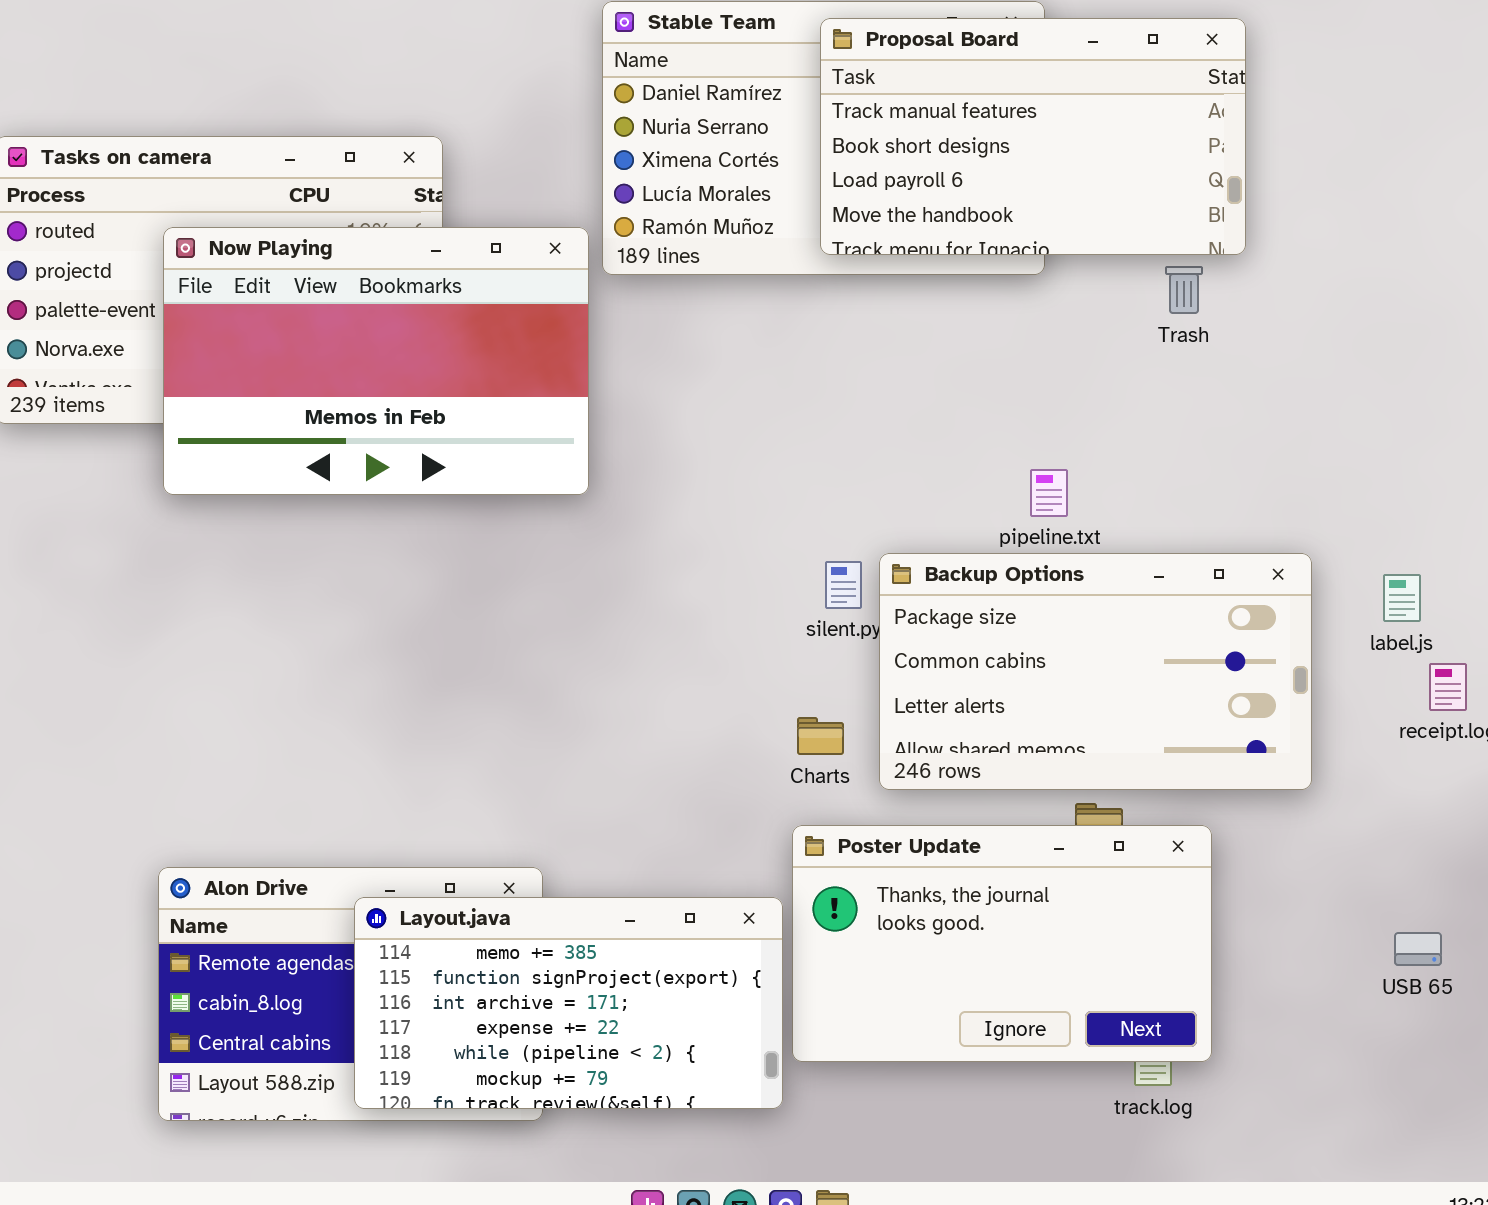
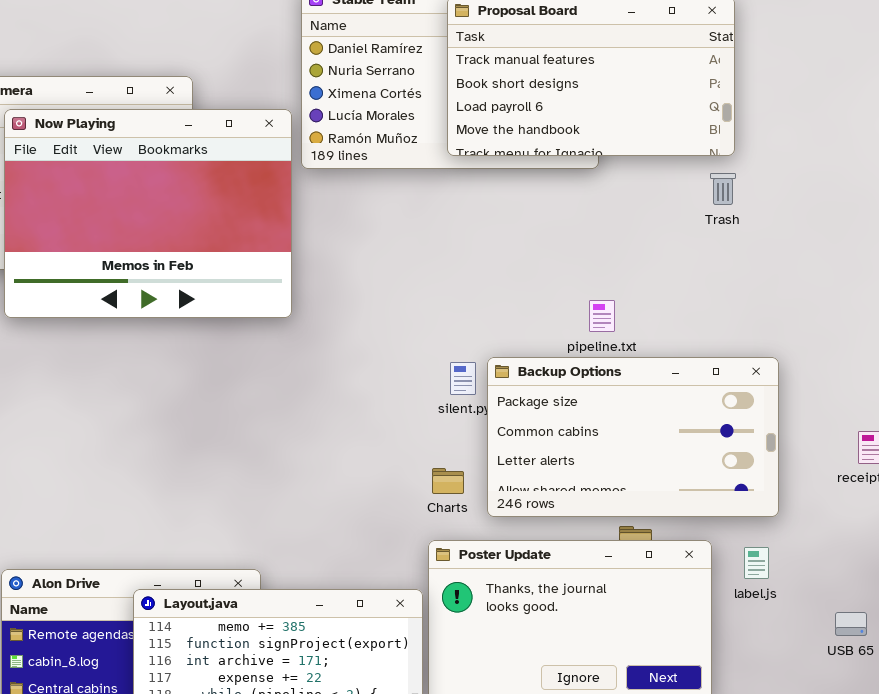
Now Playing: [163,227,589,495] -> [4,109,292,318], resized
Trash: [1165,266,1203,314] -> [710,173,736,205], moved
label.js: [1383,574,1421,622] -> [744,547,769,579], moved

